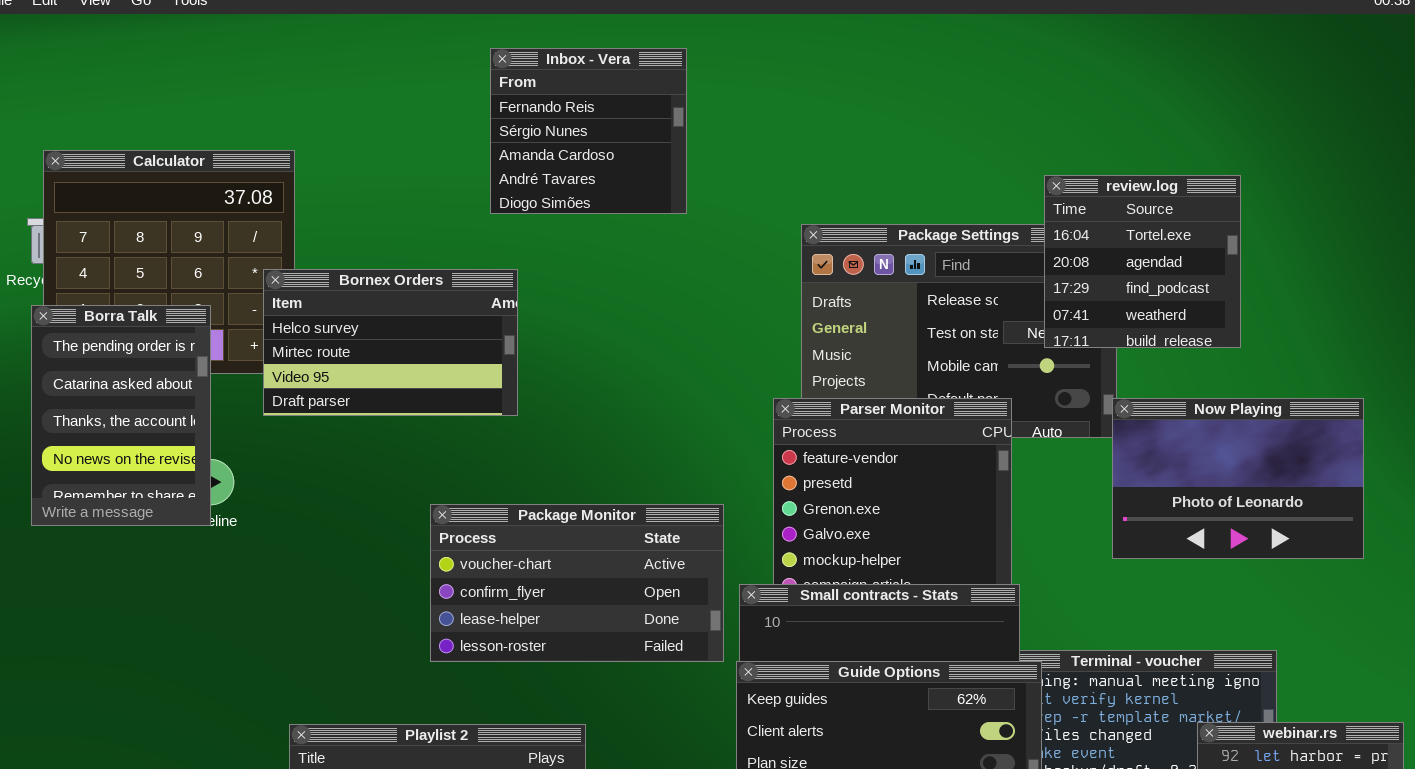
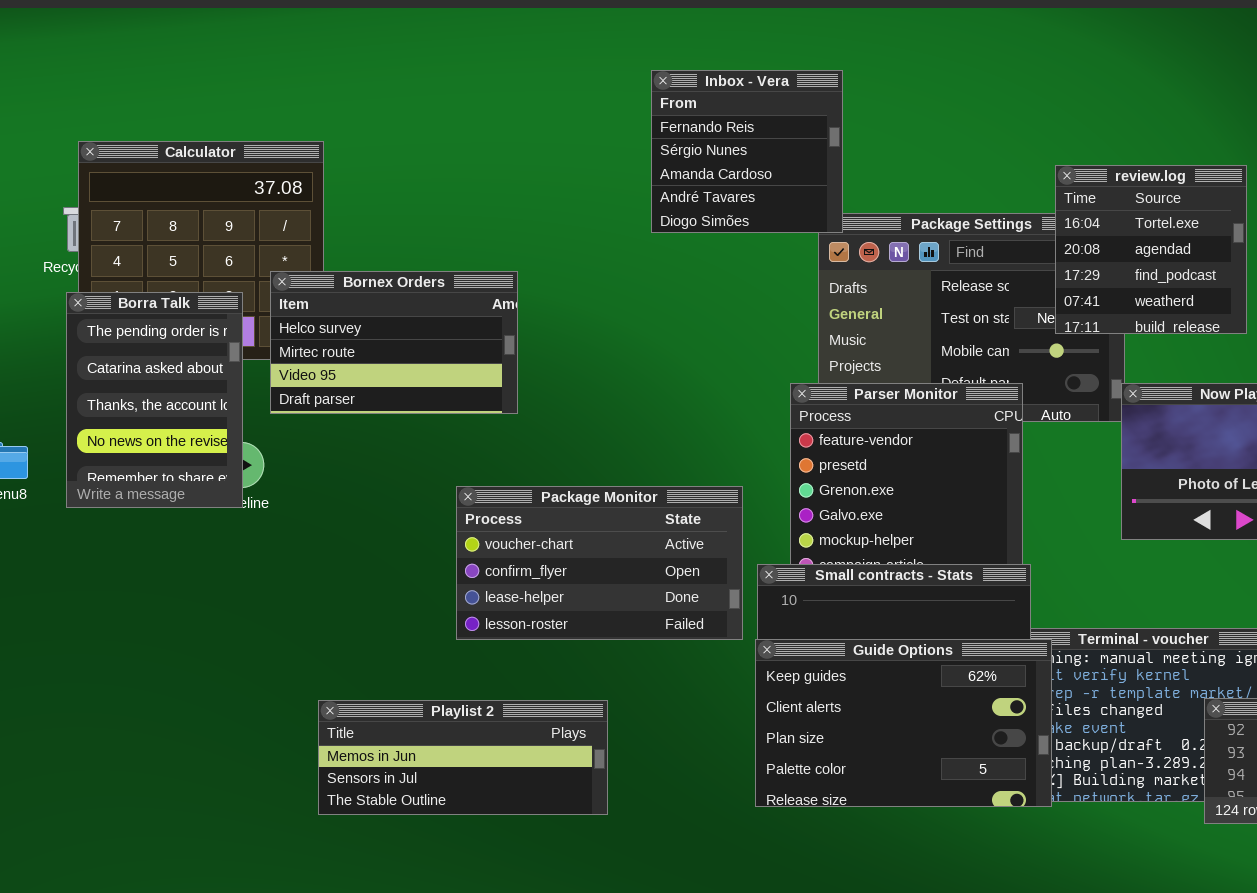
Inbox - Vera: [490,48,687,214] -> [651,70,843,233], moved
Bornex Orders: [263,269,518,416] -> [270,271,518,414], moved

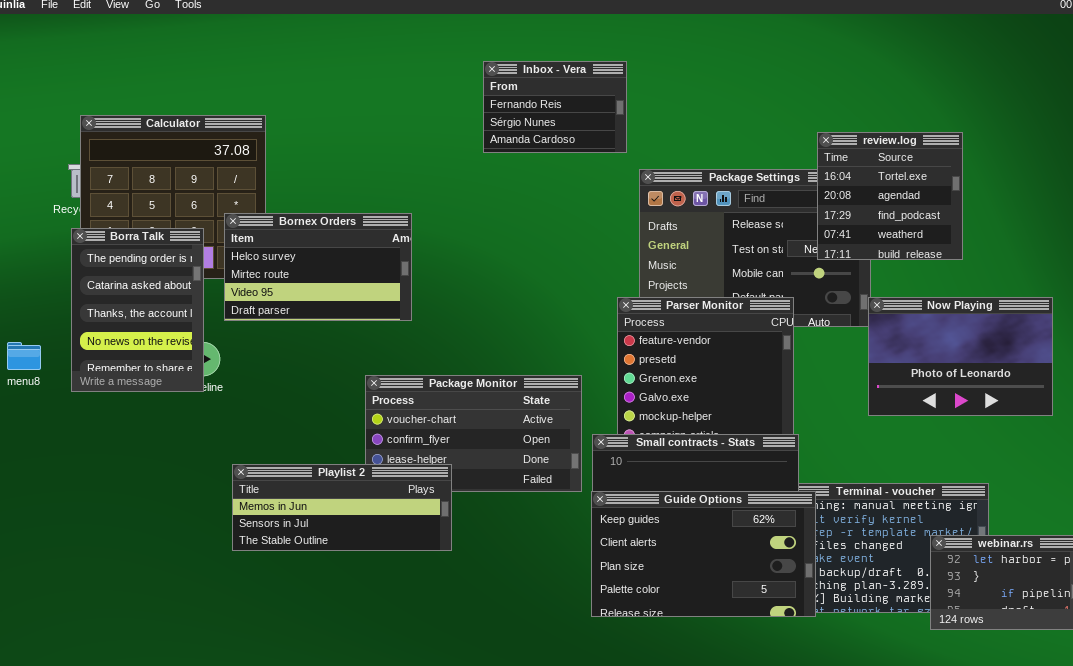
Inbox - Vera: [651,70,843,233] -> [483,61,627,153], moved, resized
Playlist 2: [318,700,608,815] -> [232,464,452,551], moved

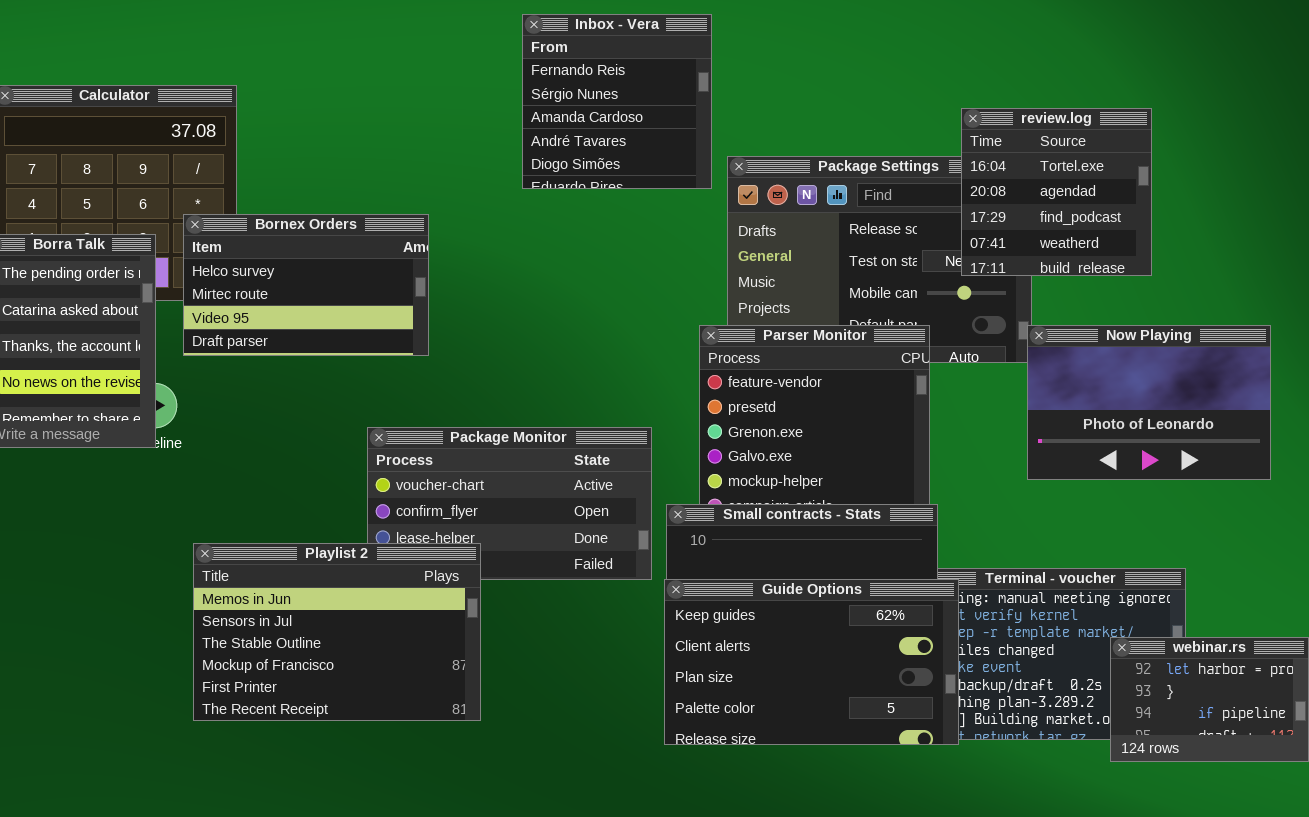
Inbox - Vera: [483,61,627,153] -> [522,14,712,189], resized
Playlist 2: [232,464,452,551] -> [193,543,481,721], resized

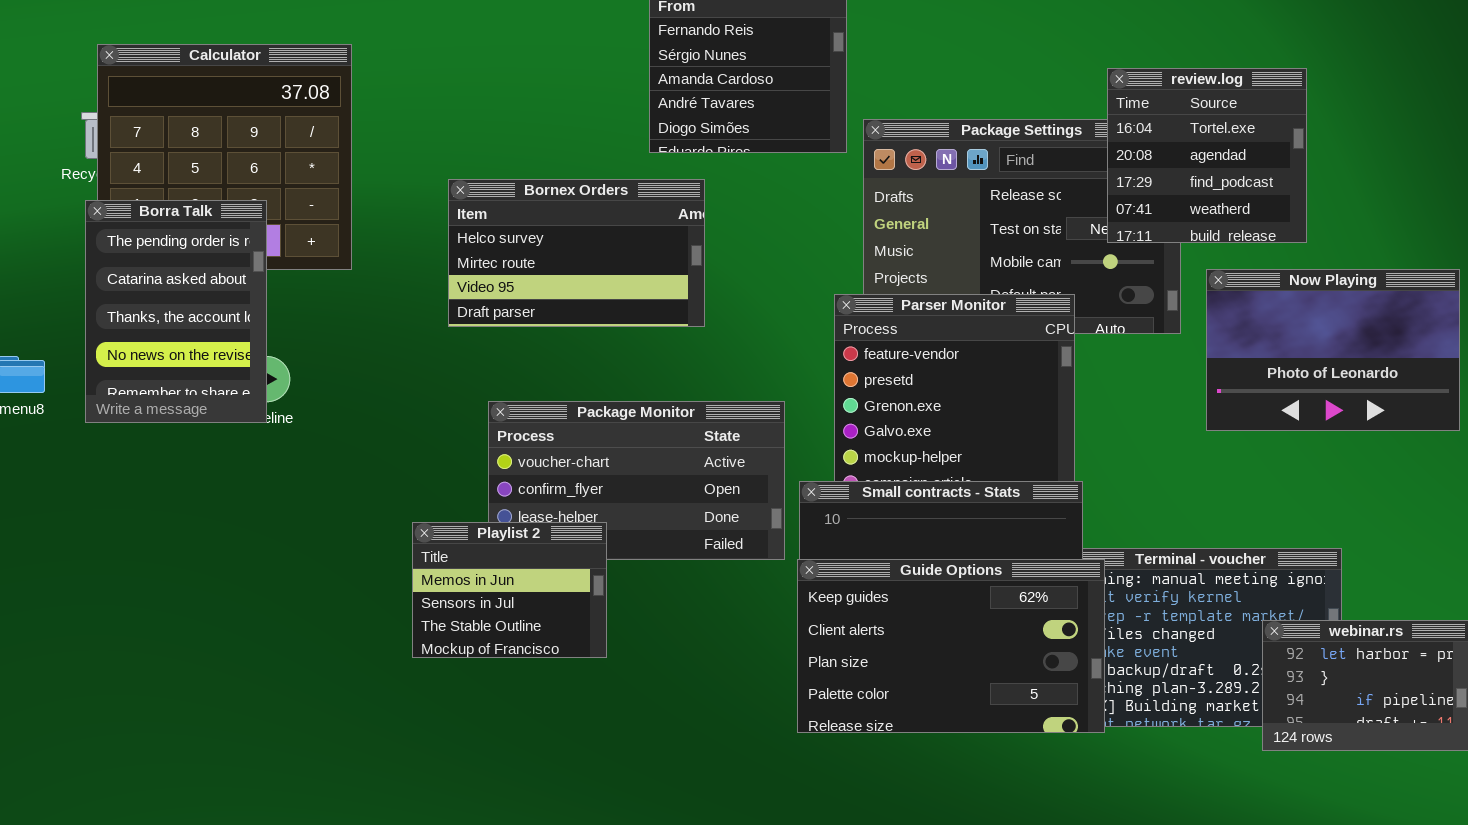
Bornex Orders: [183,214,429,356] -> [448,179,705,327], moved
Now Playing: [1027,325,1271,480] -> [1206,269,1460,431], moved
Playlist 2: [193,543,481,721] -> [412,522,607,658], resized

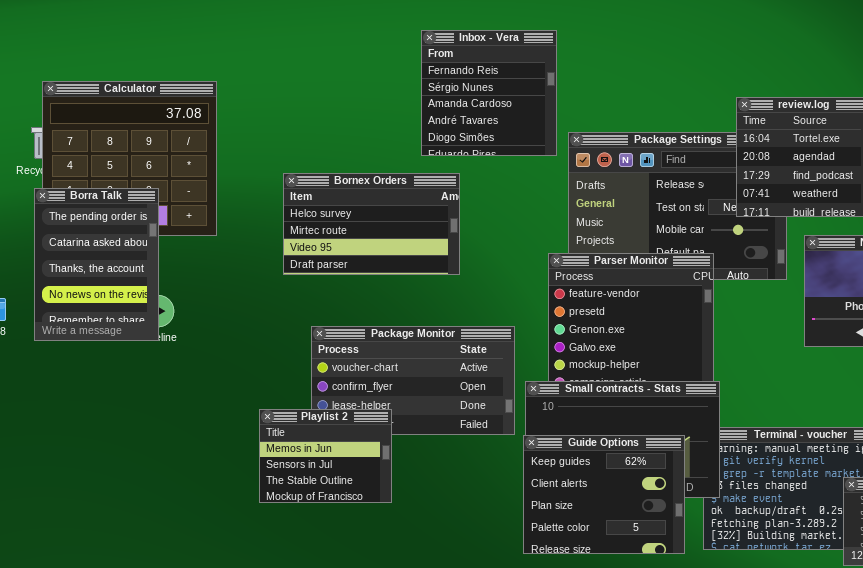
Guide Options: [797,559,1105,733] -> [523,435,685,554], resized

